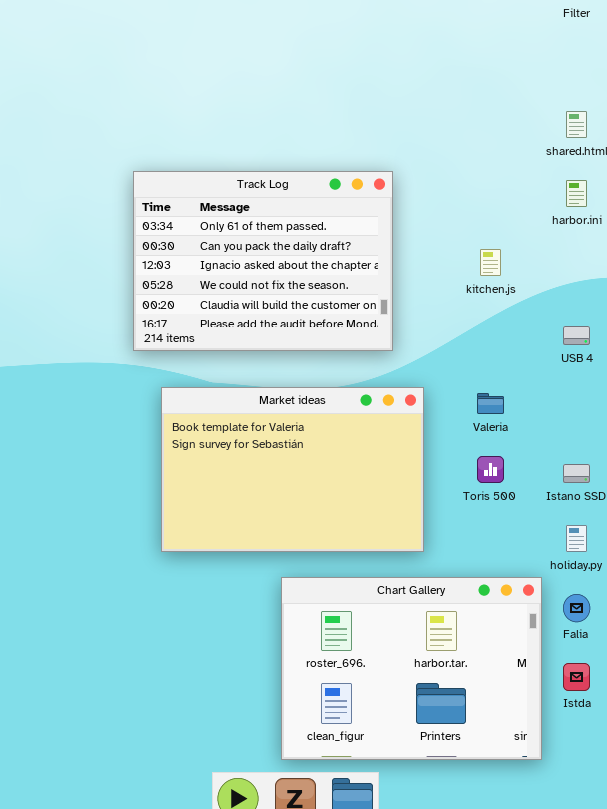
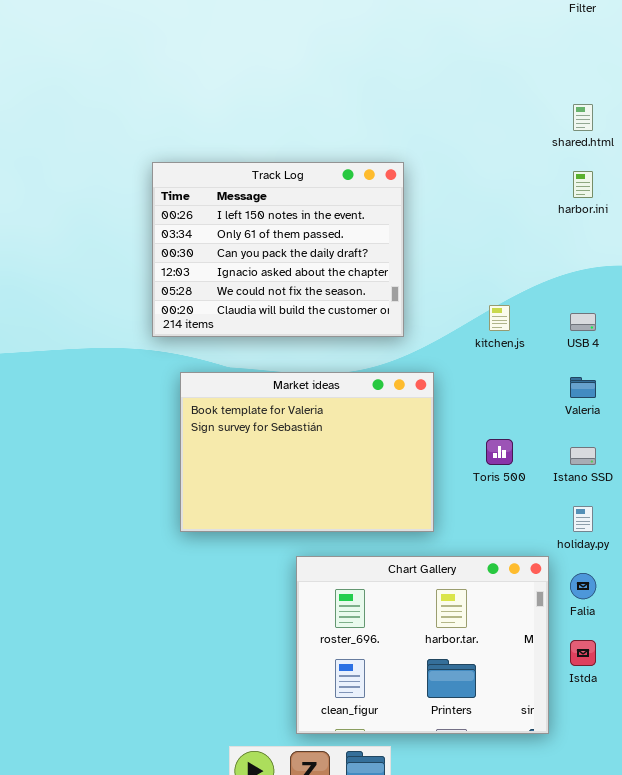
Track Log: [133,171,393,351] -> [152,162,404,337], scrolled up 1 row
kitchen.js: [480,249,501,276] -> [489,305,510,331], moved
Valeria: [477,393,504,414] -> [570,377,596,398], moved

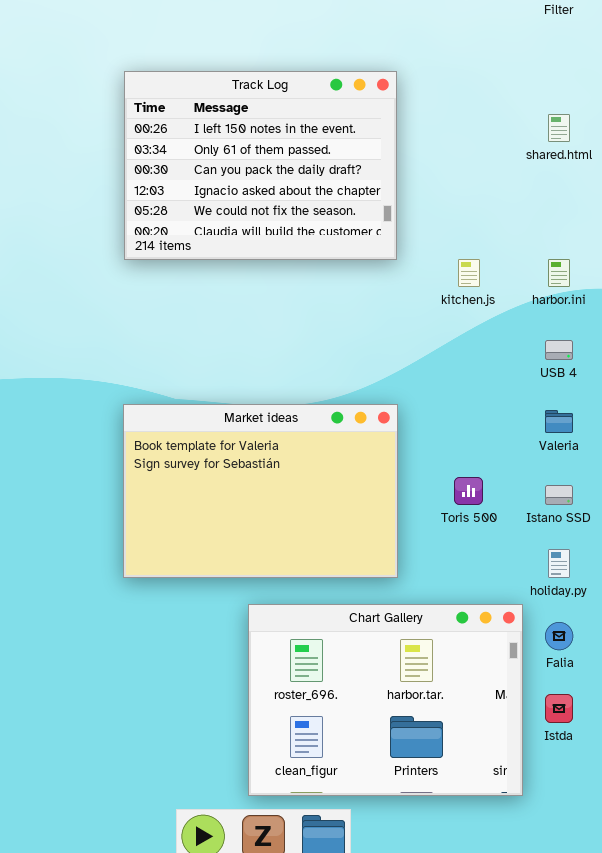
Track Log: [152,162,404,337] -> [124,71,397,260], moved
harbor.ini: [573,171,593,198] -> [548,259,570,287], moved
kitchen.js: [489,305,510,331] -> [458,259,480,287], moved

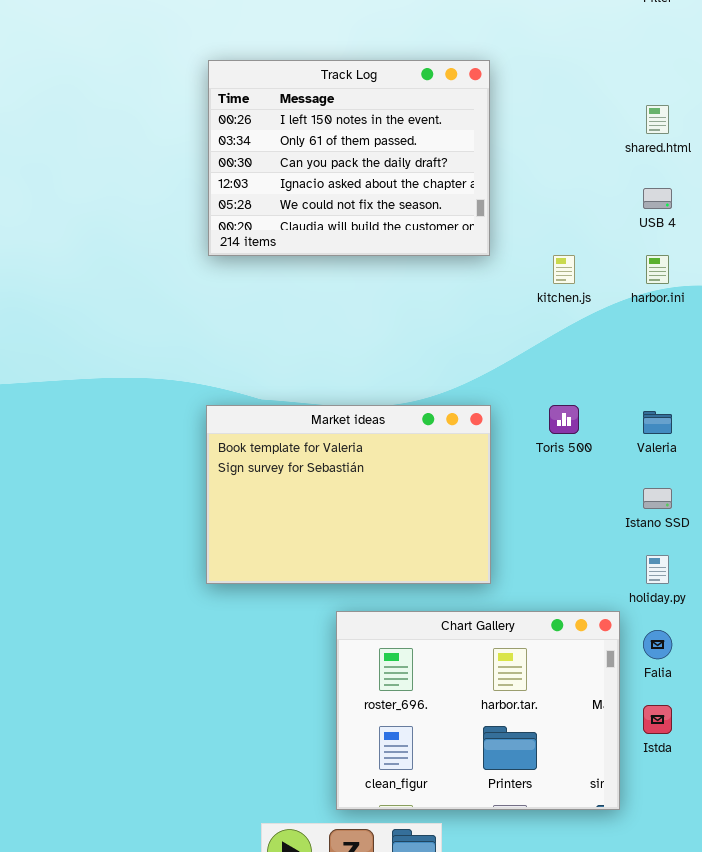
USB 4: [545,340,573,360] -> [643,188,672,209], moved
Toris 500: [454,477,483,505] -> [549,405,579,434], moved

